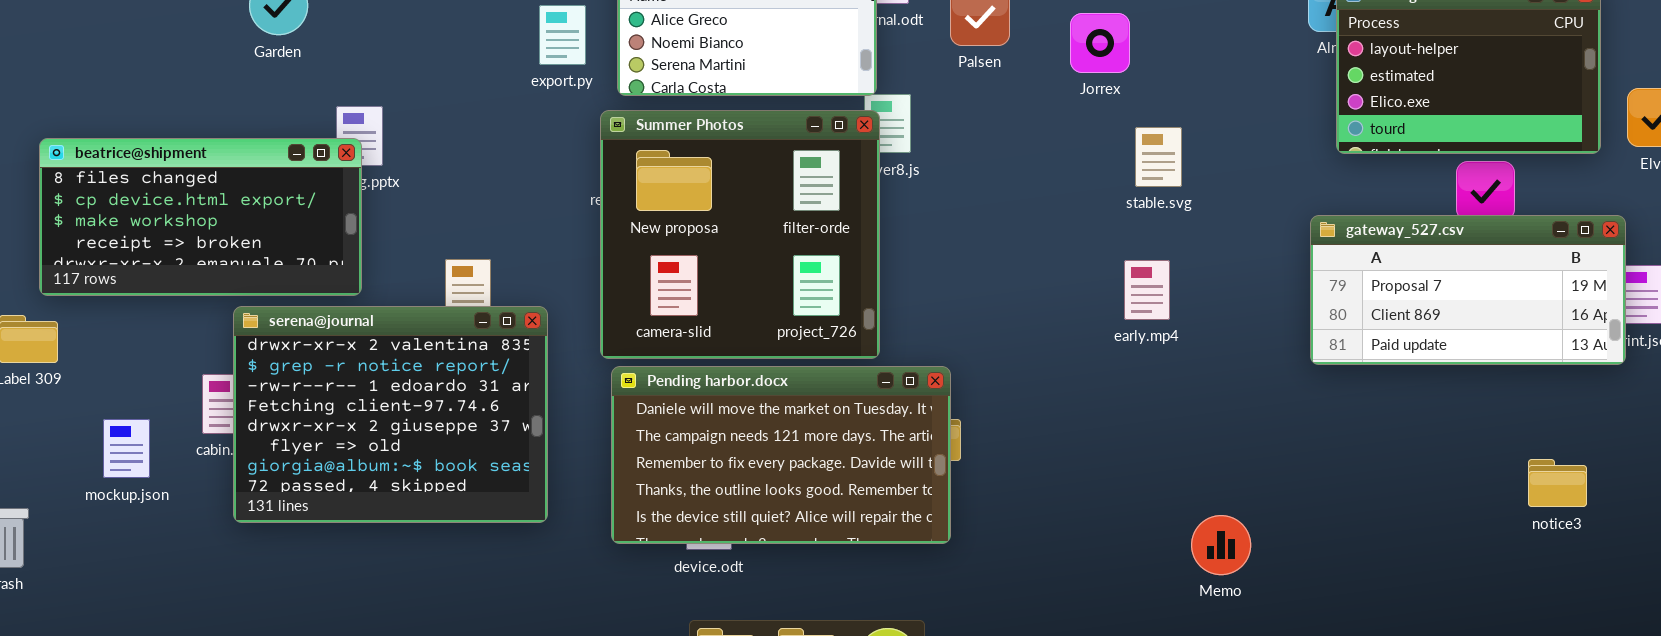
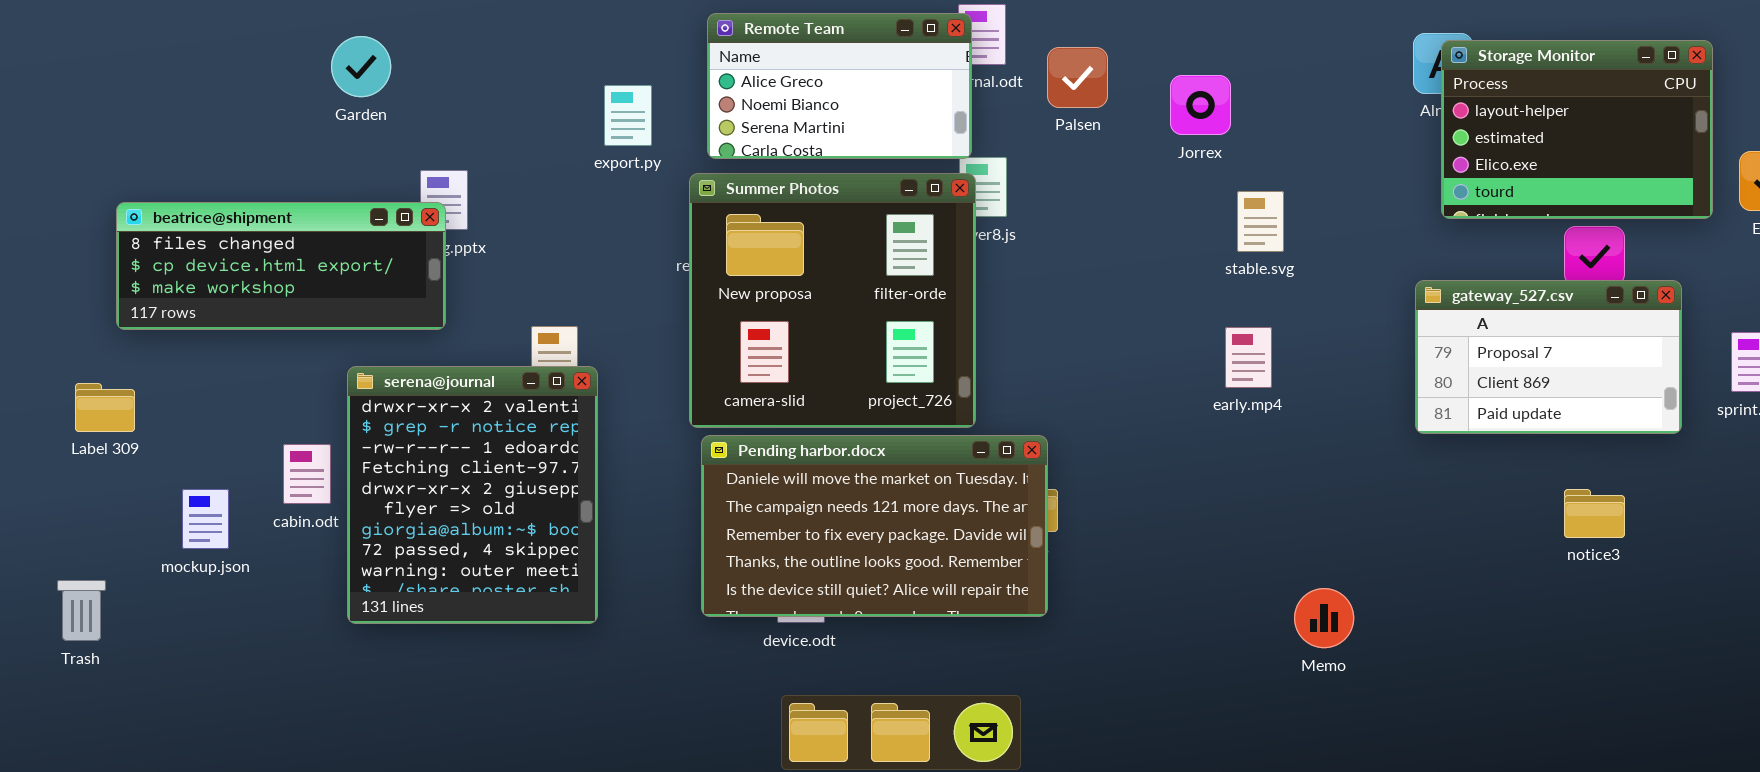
export.py: [539,5,586,65] -> [604,85,652,146], moved
beatrice@shipment: [39,138,362,296] -> [116,202,446,330], resized
gateway_527.csv: [1310,215,1626,365] -> [1415,280,1682,434], resized
serena@journal: [233,306,548,523] -> [347,366,598,624], moved, resized
notice3: [1528,459,1587,507] -> [1564,489,1625,538], moved

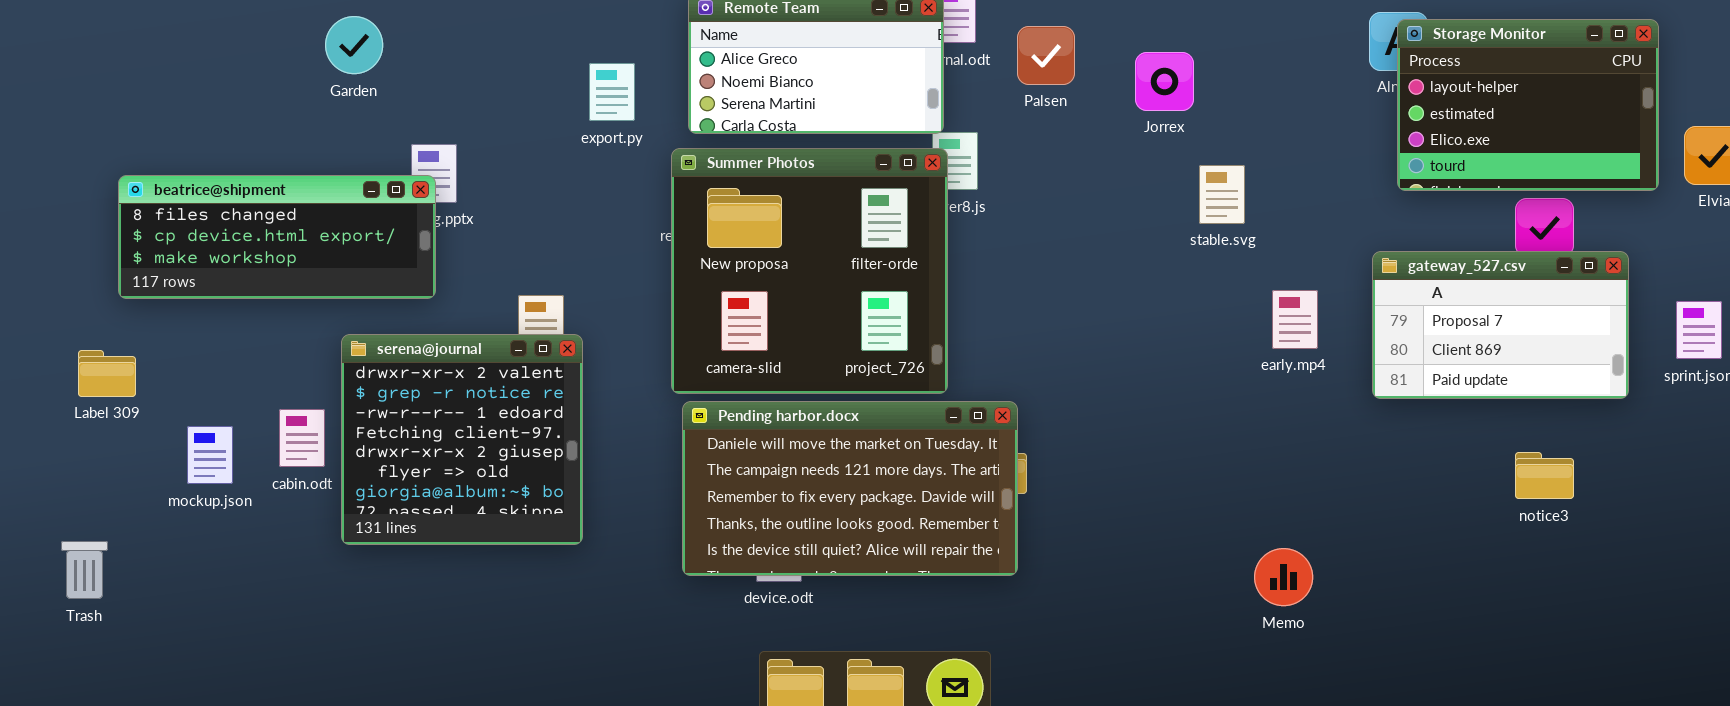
early.mp4: [1225,327,1272,388] -> [1272,290,1318,349], moved
serena@journal: [347,366,598,624] -> [341,334,583,545], resized
mockup.json: [182,489,229,549] -> [187,426,233,484], moved

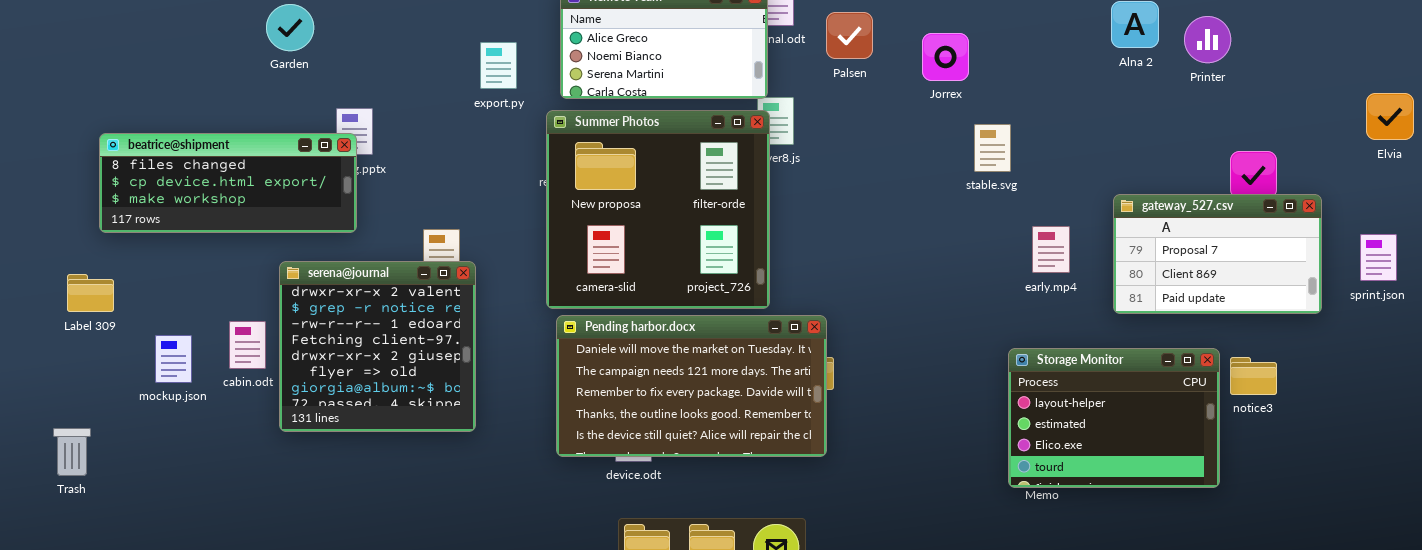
Storage Monitor: [1397,19,1659,191] -> [1008,348,1220,488], moved

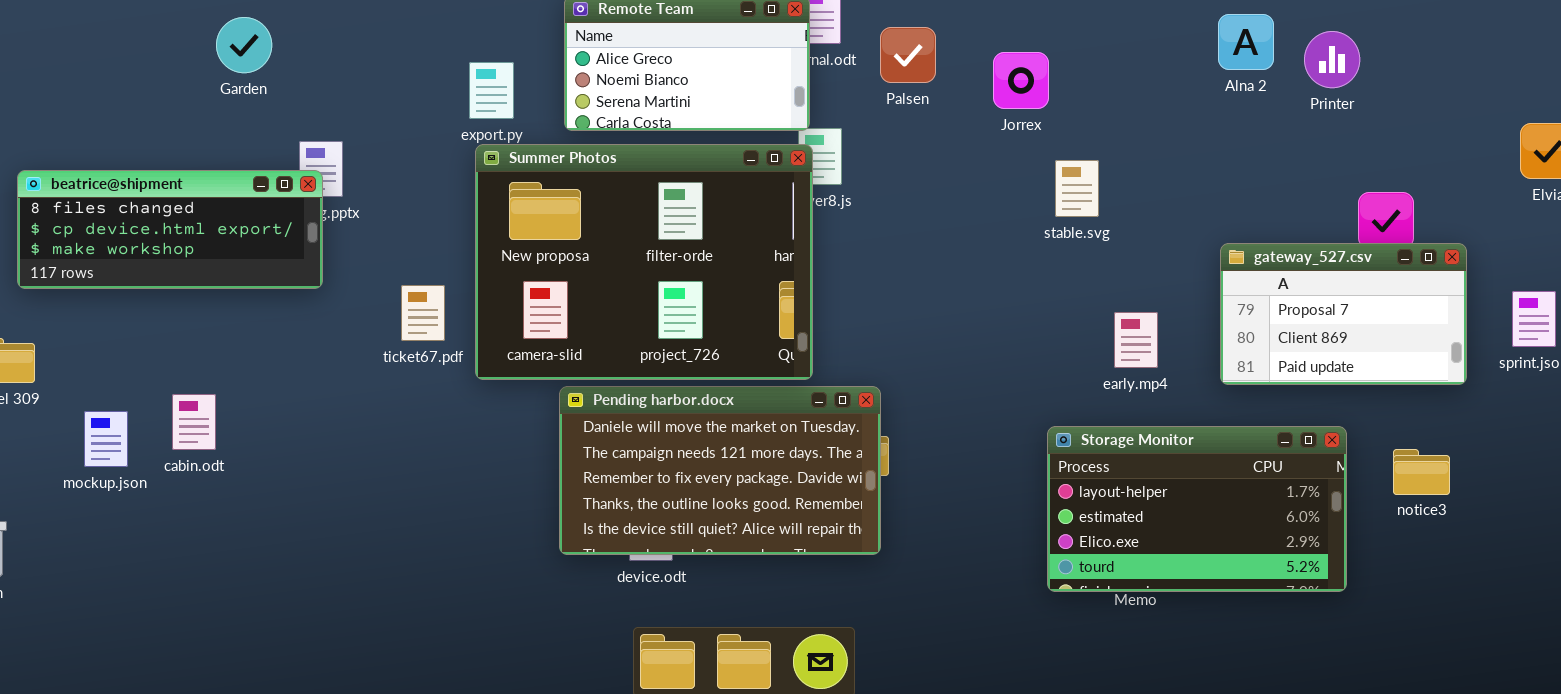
Summer Photos: [546,110,770,309] -> [475,144,813,380], resized
early.mp4: [1032,226,1070,273] -> [1114,312,1158,368], moved
serena@journal: [279,261,476,432] -> none, closed
Storage Monitor: [1008,348,1220,488] -> [1047,426,1347,592], resized
notice3: [1230,357,1277,395] -> [1393,449,1450,495], moved

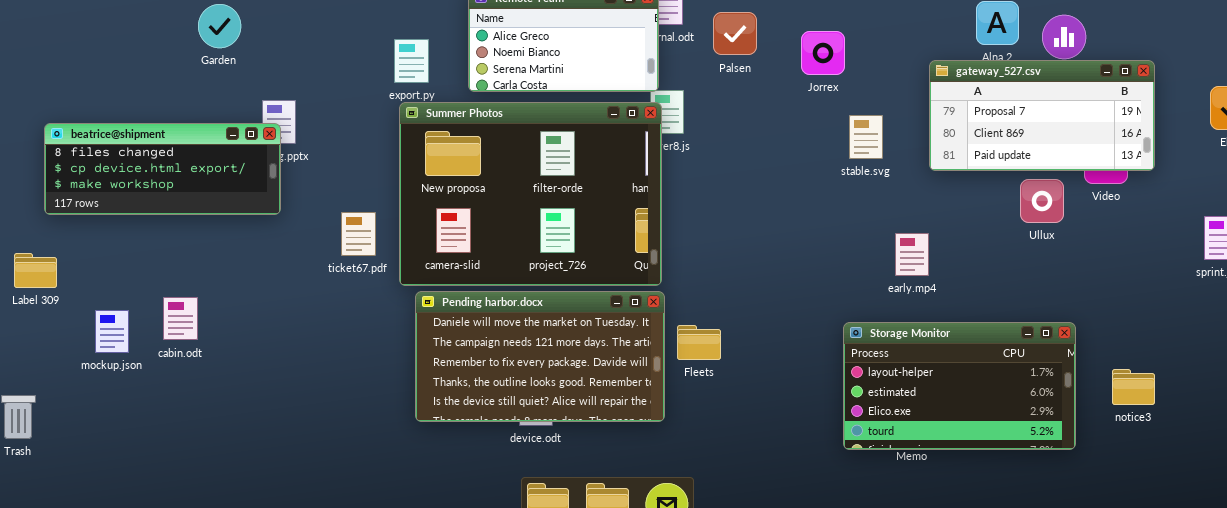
gateway_527.csv: [1220,243,1467,385] -> [929,60,1155,171], moved, resized
Pending harbor.docx: [559,386,881,555] -> [415,291,665,422], moved
notice3: [1393,449,1450,495] -> [1112,369,1155,405], moved

